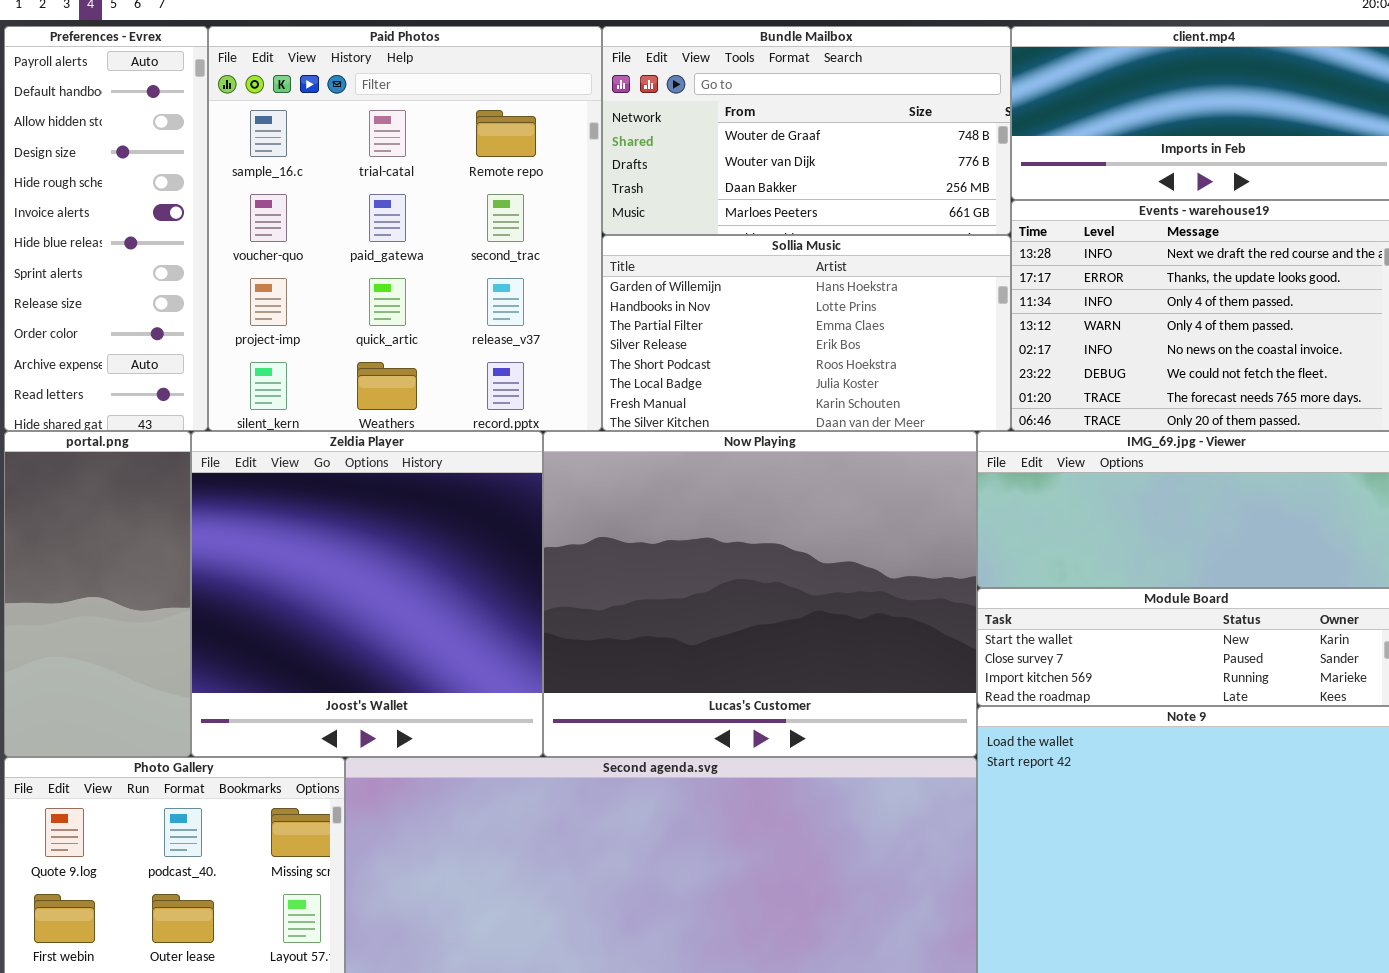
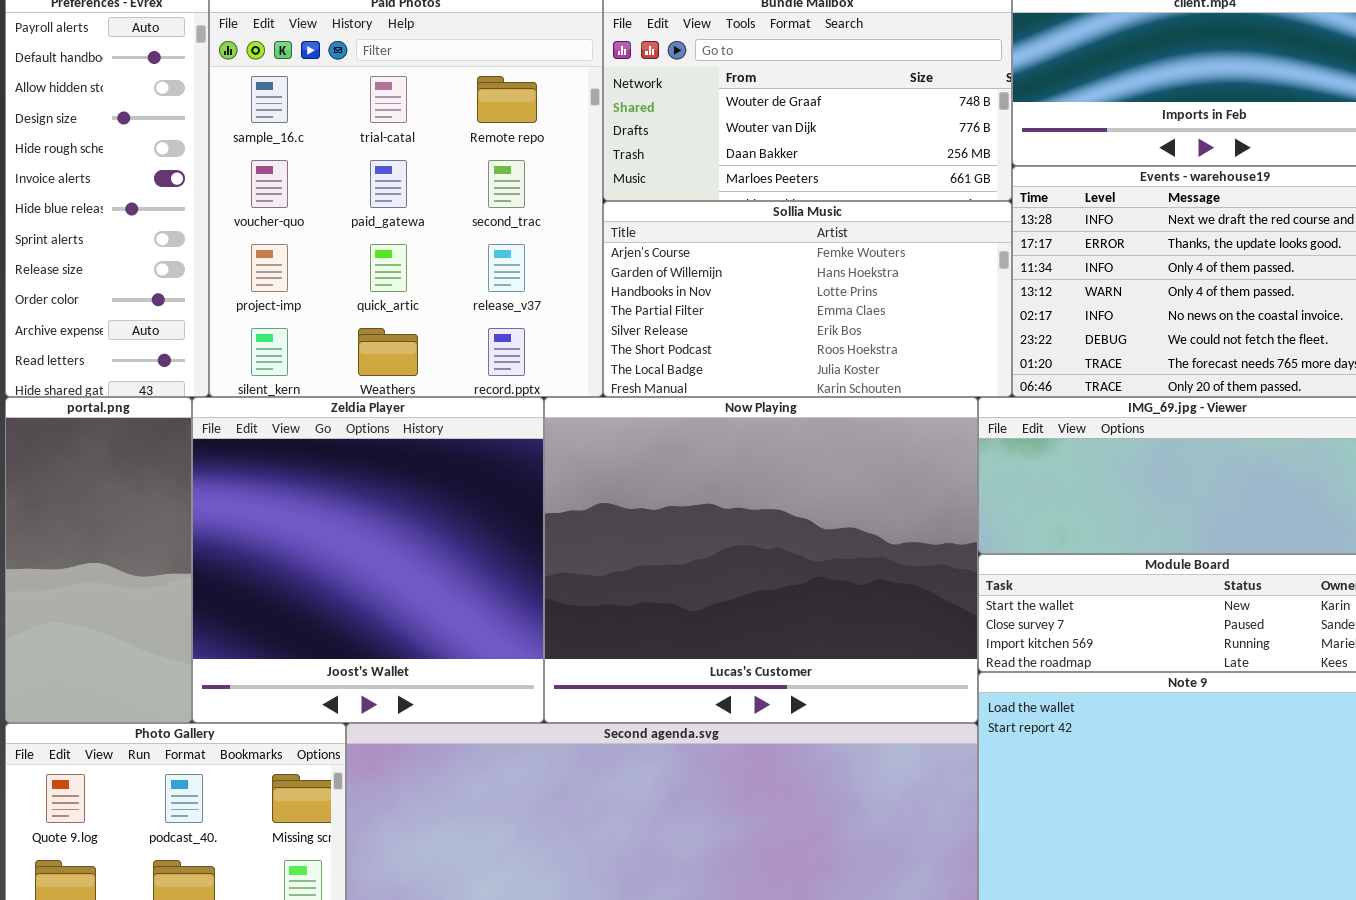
Sollia Music: [602,235,1011,431] -> [603,201,1012,397], scrolled up 1 row

